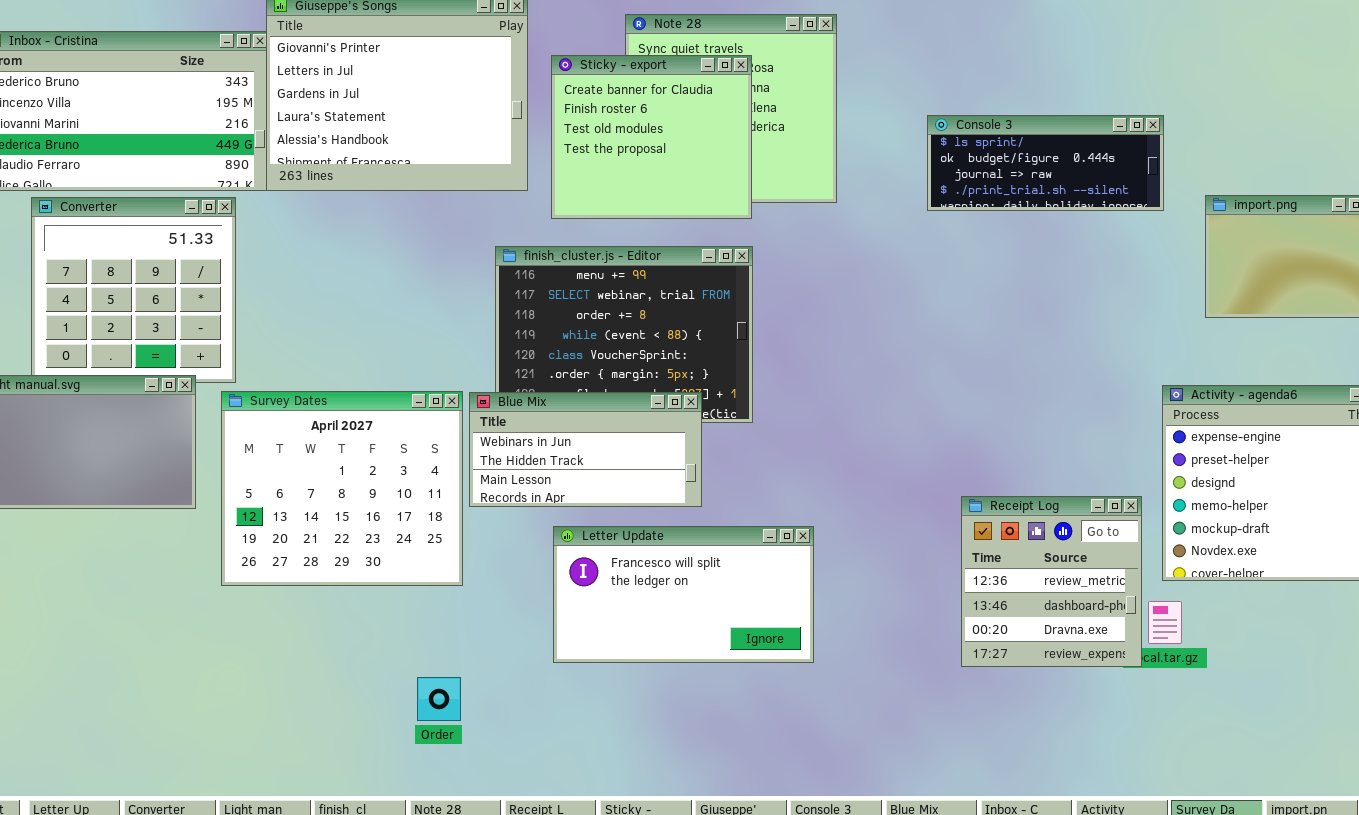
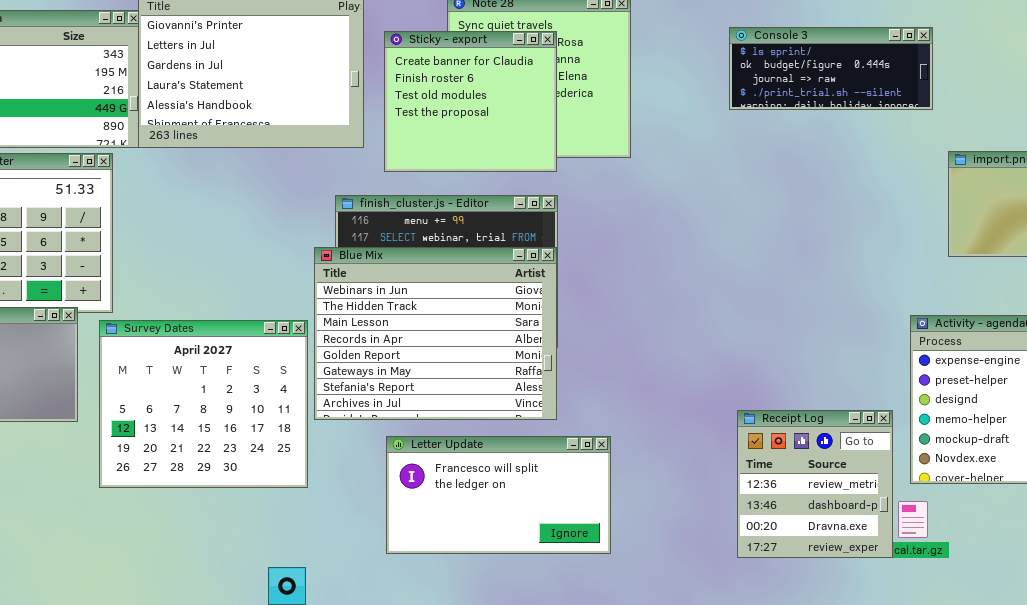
Console 3: [927,115,1164,211] -> [729,27,933,110], moved
Blue Mix: [469,392,702,507] -> [314,247,557,420], resized

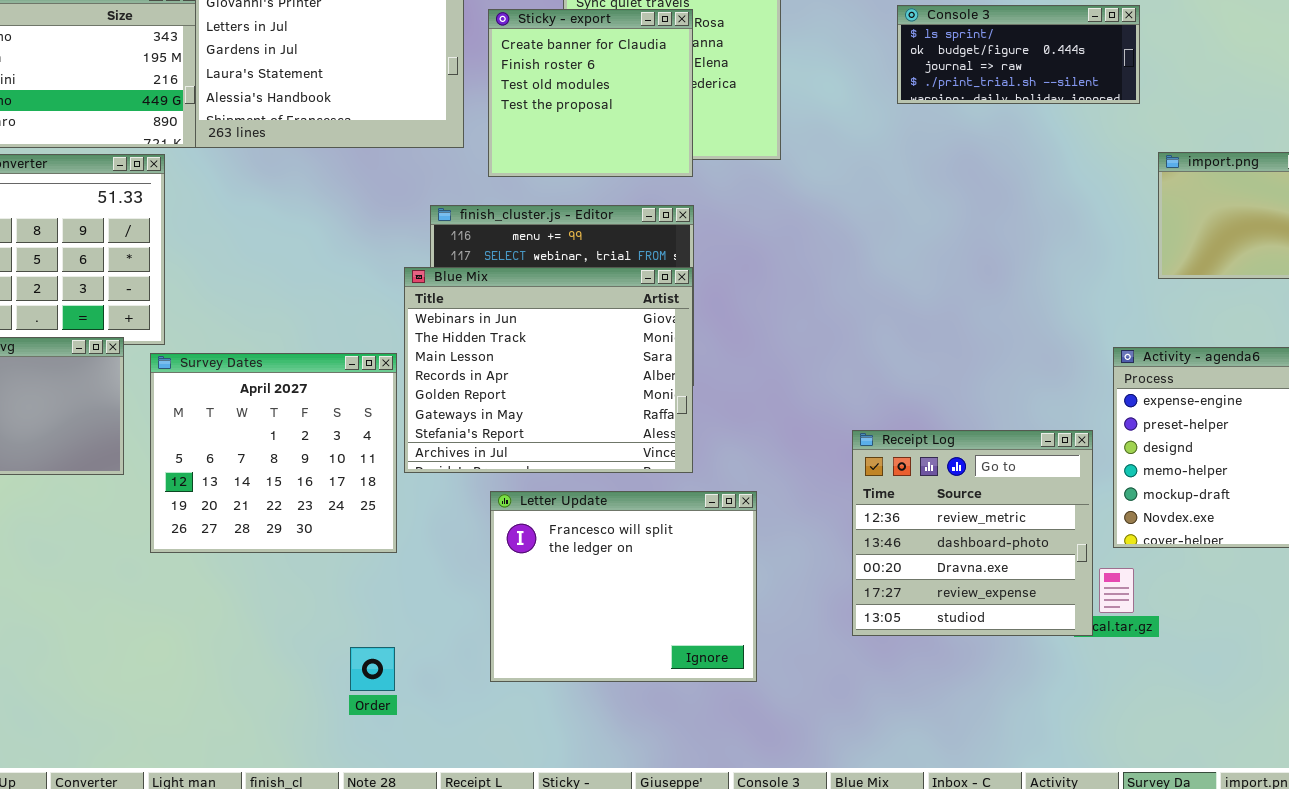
Receipt Log: [737,410,893,558] -> [852,430,1093,636], resized
Letter Update: [386,436,611,554] -> [490,491,757,682], resized

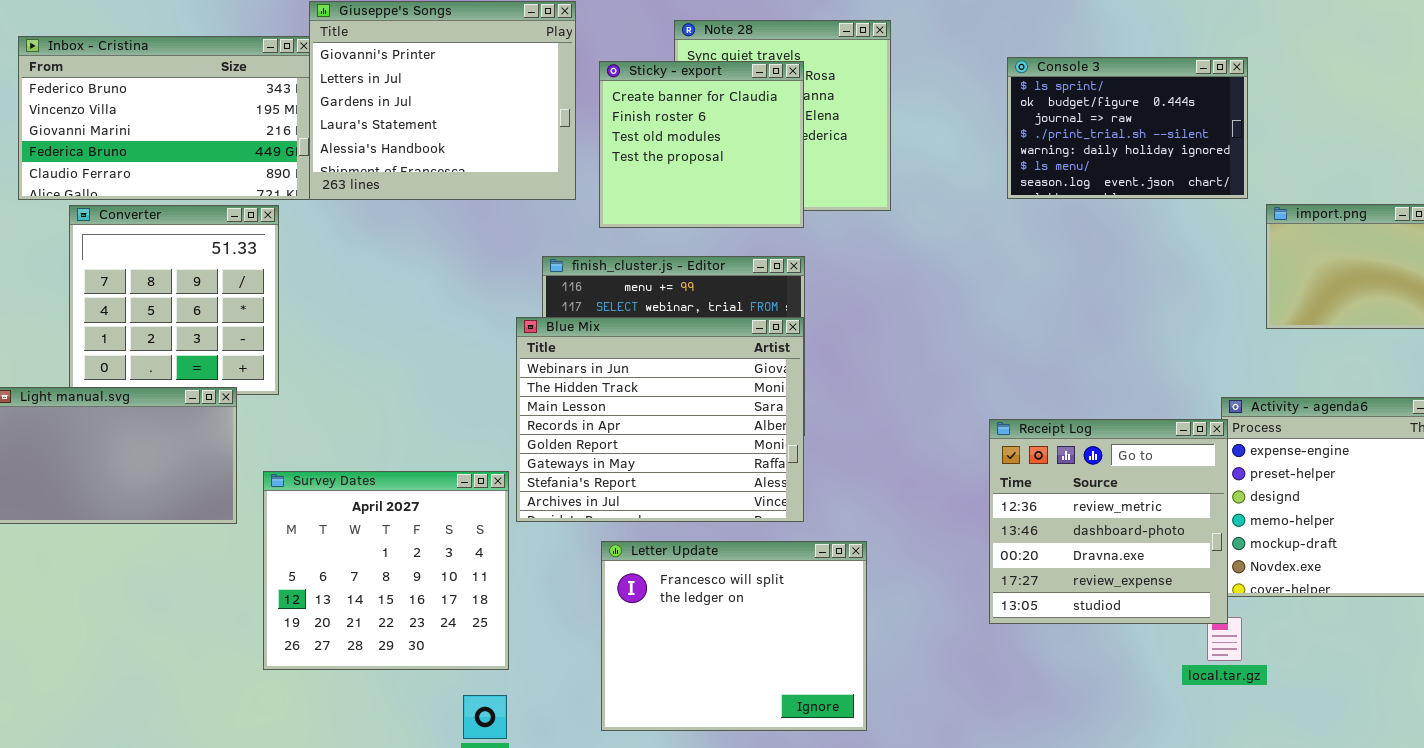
Console 3: [897,5,1140,104] -> [1007,57,1248,199], resized
Survey Dates: [150,353,397,553] -> [263,471,509,670], moved
Receipt Log: [852,430,1093,636] -> [989,419,1228,624], moved

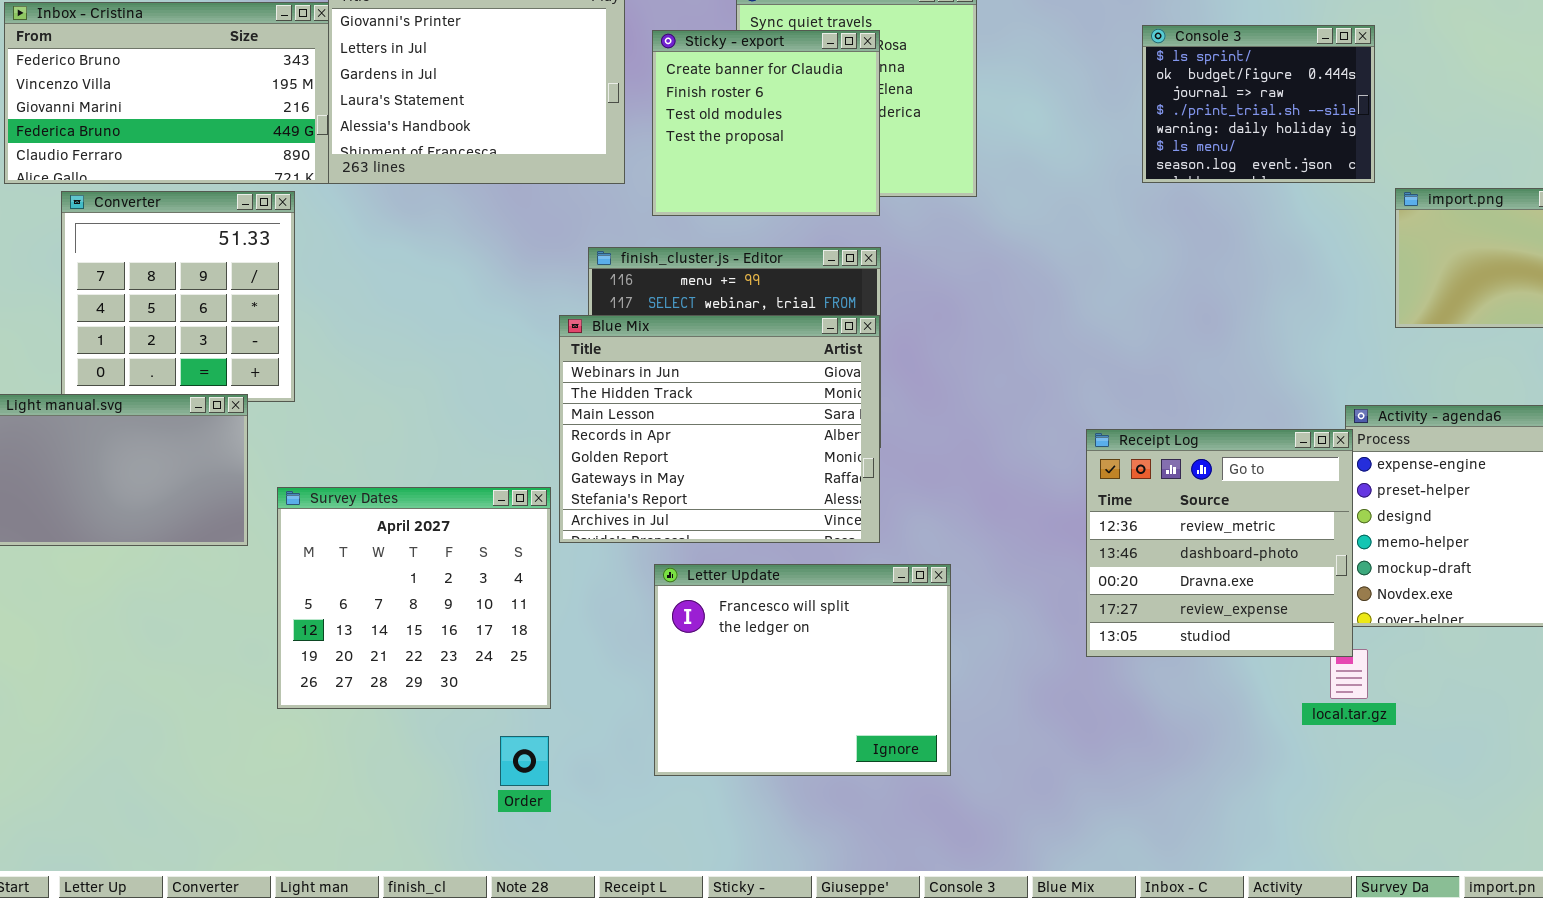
Console 3: [1007,57,1248,199] -> [1142,25,1375,183], resized

